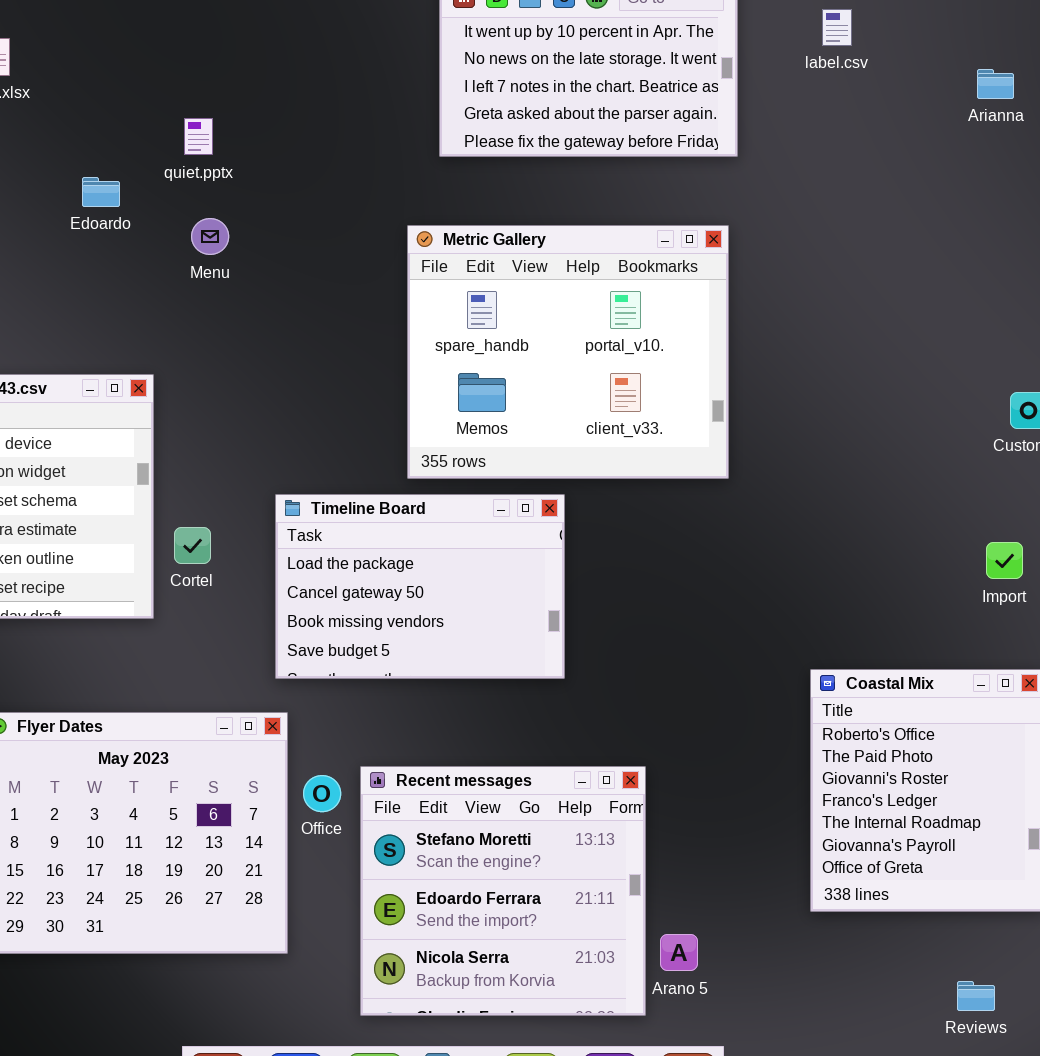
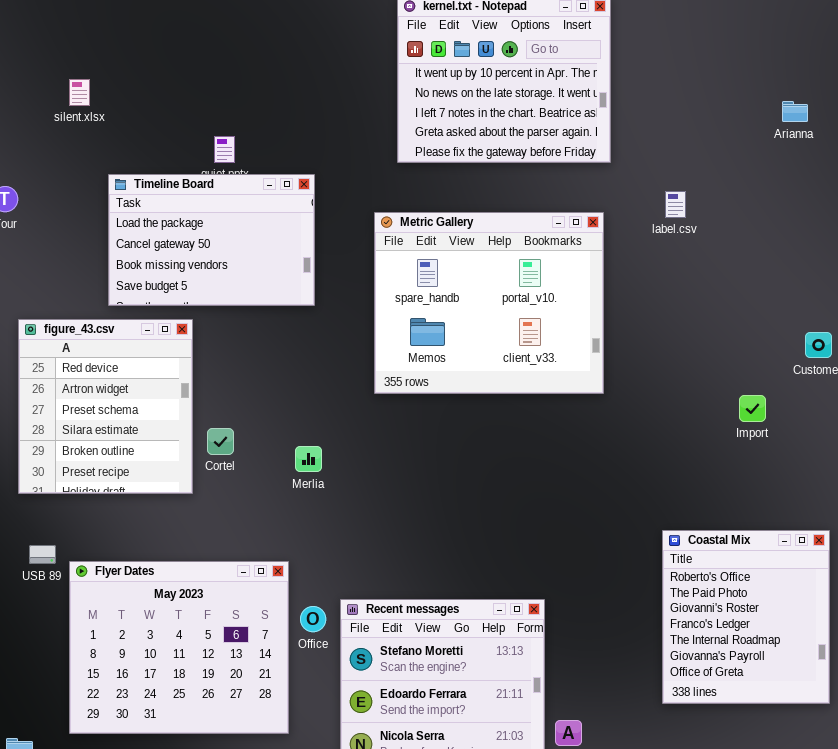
label.csv: [822,9,852,46] -> [665,191,686,218], moved
Timeline Board: [275,494,565,679] -> [108,174,315,306], moved
Import: [986,542,1023,579] -> [739,395,766,422], moved

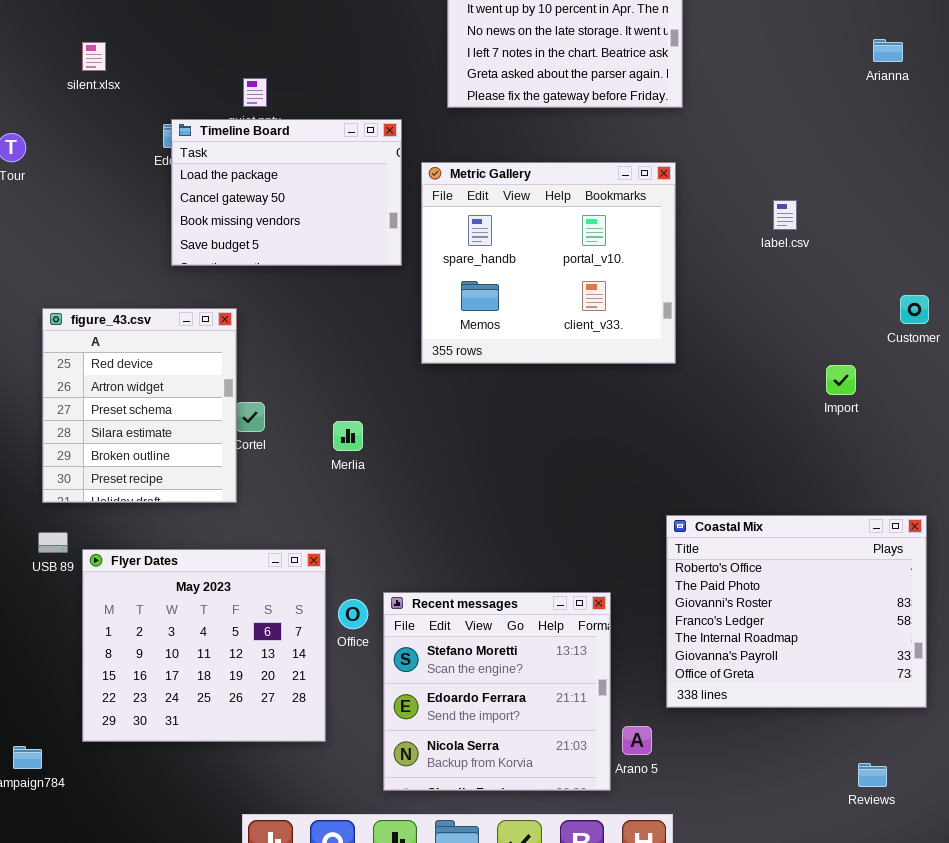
silent.xlsx: [69,79,90,106] -> [82,42,106,71], moved
Timeline Board: [108,174,315,306] -> [171,119,402,266], moved
label.csv: [665,191,686,218] -> [773,200,797,230], moved
figure_43.csv: [18,319,193,494] -> [42,308,237,503], moved
Coastal Mix: [662,530,830,704] -> [666,515,927,708], resized

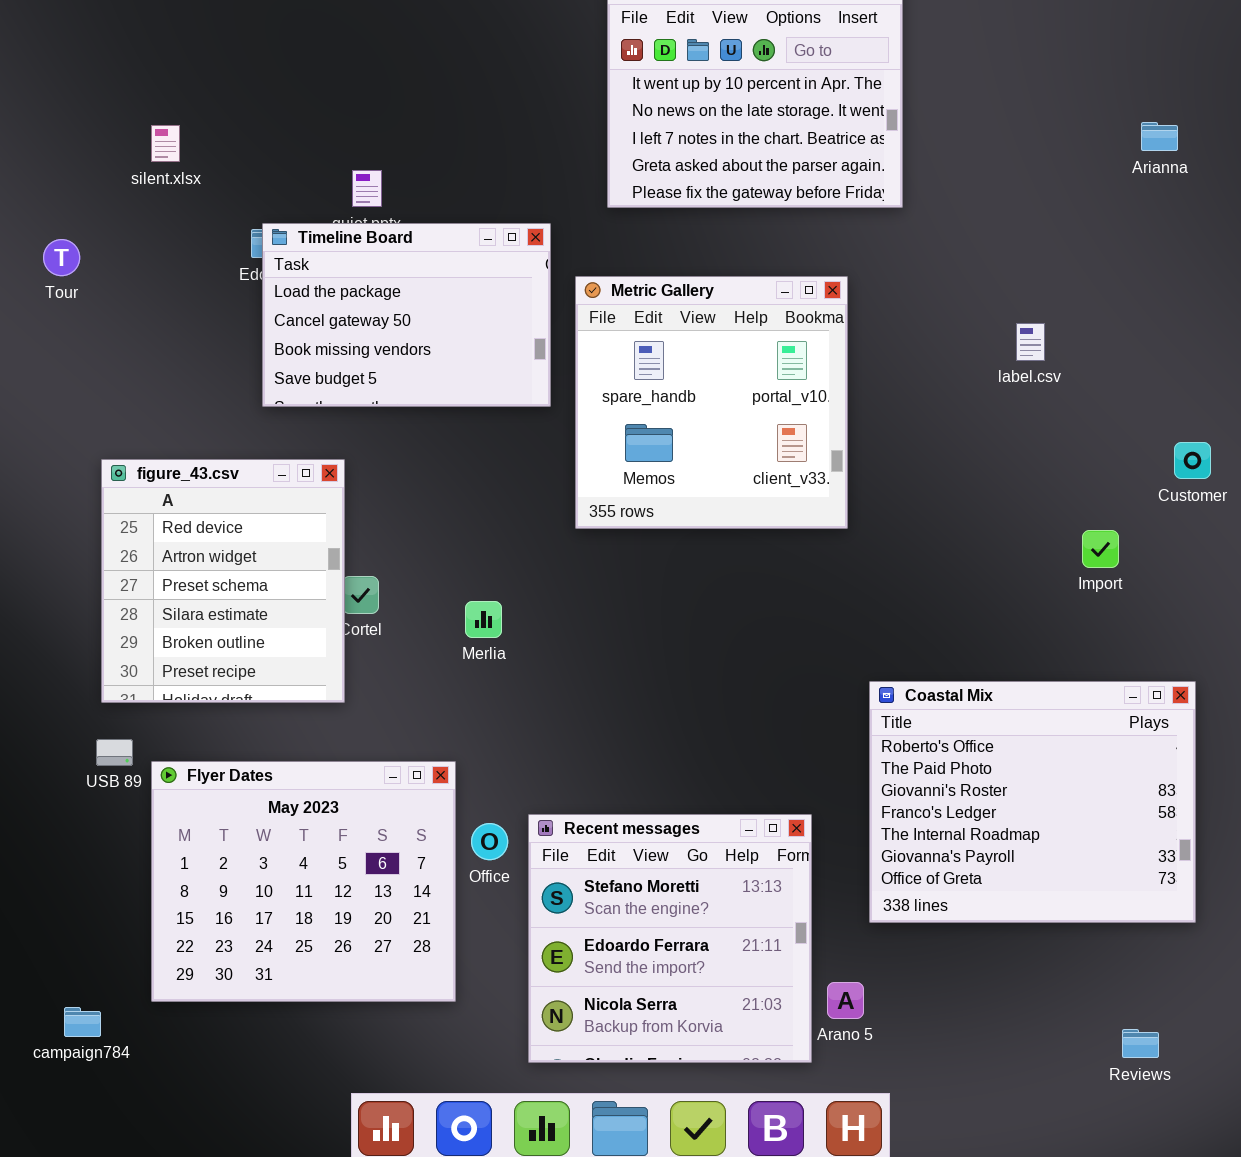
Metric Gallery: [421,162,676,364] -> [575,276,848,529], resized
Coastal Mix: [666,515,927,708] -> [869,681,1196,923], moved

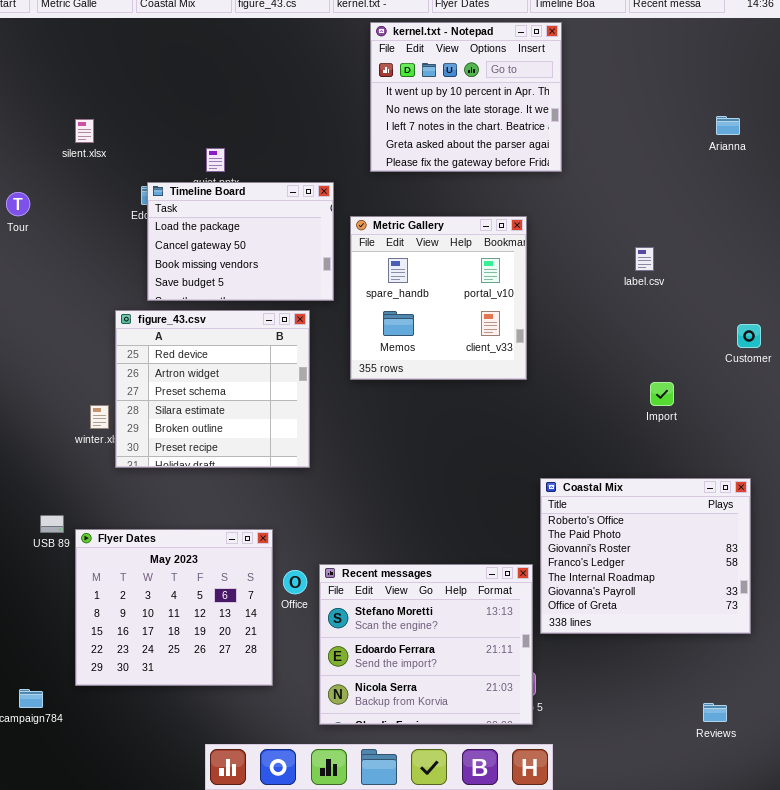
figure_43.csv: [101,459,345,703] -> [115,310,310,468], moved, resized
Import: [1082,530,1119,568] -> [650,382,674,406], moved
Recent messages: [528,814,812,1063] -> [319,564,533,725], resized

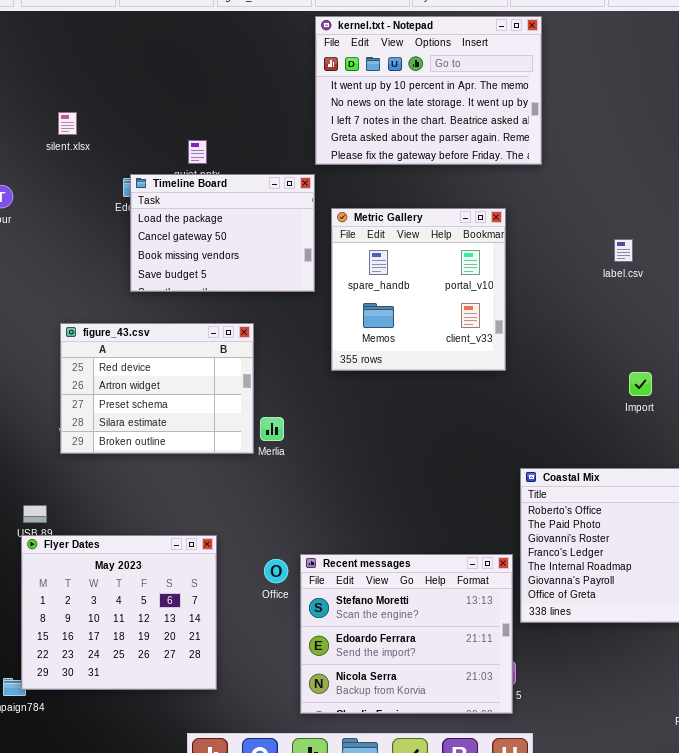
kernel.txt - Notepad: [370,22,562,172] -> [315,16,542,165], resized
figure_43.csv: [115,310,310,468] -> [60,323,254,454], moved, resized
Flyer Dates: [75,529,273,686] -> [21,535,217,690], moved

